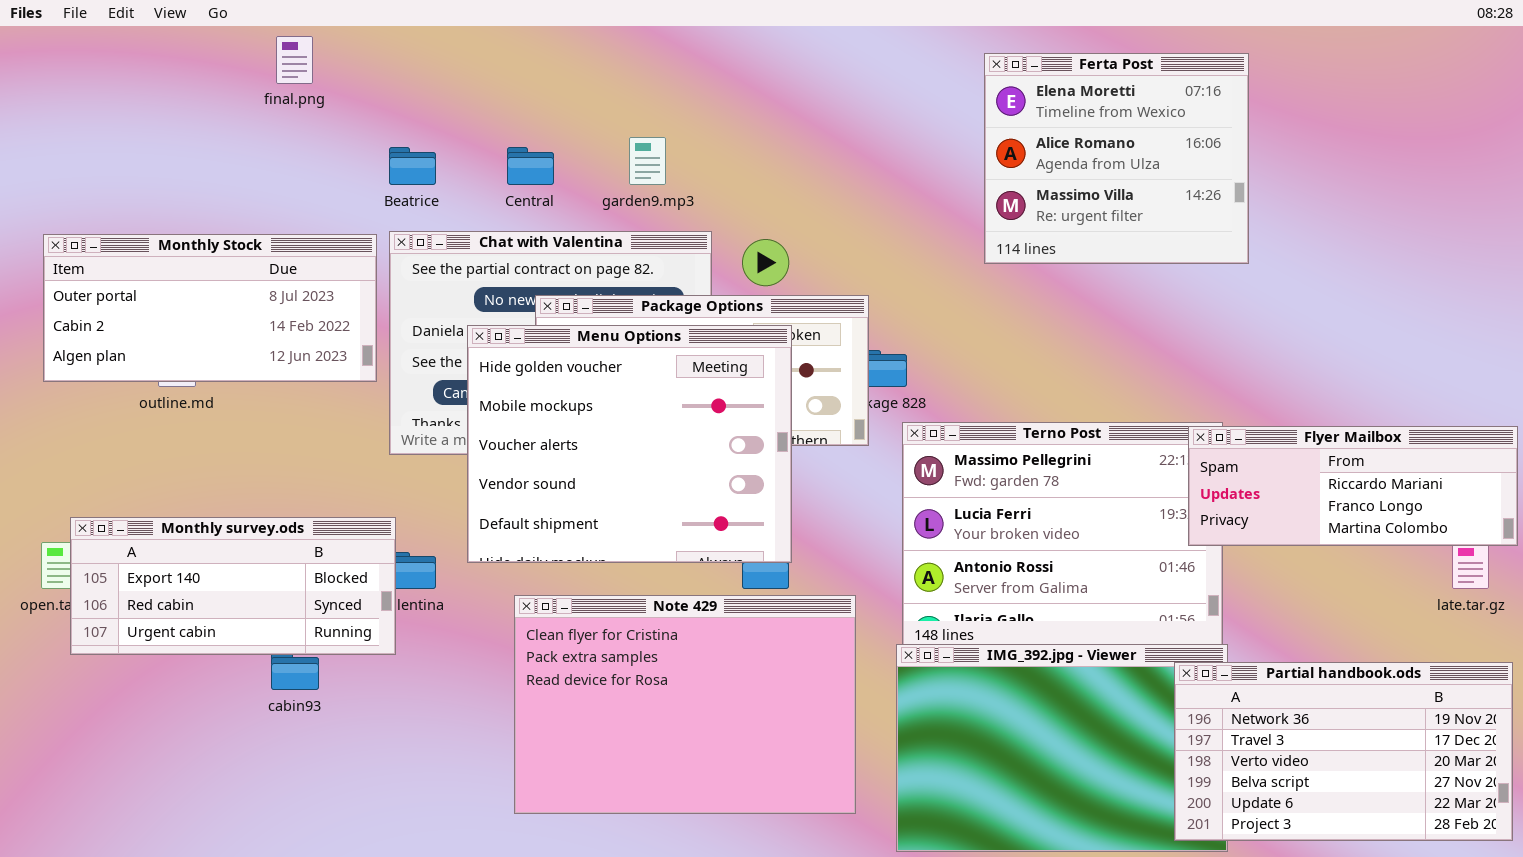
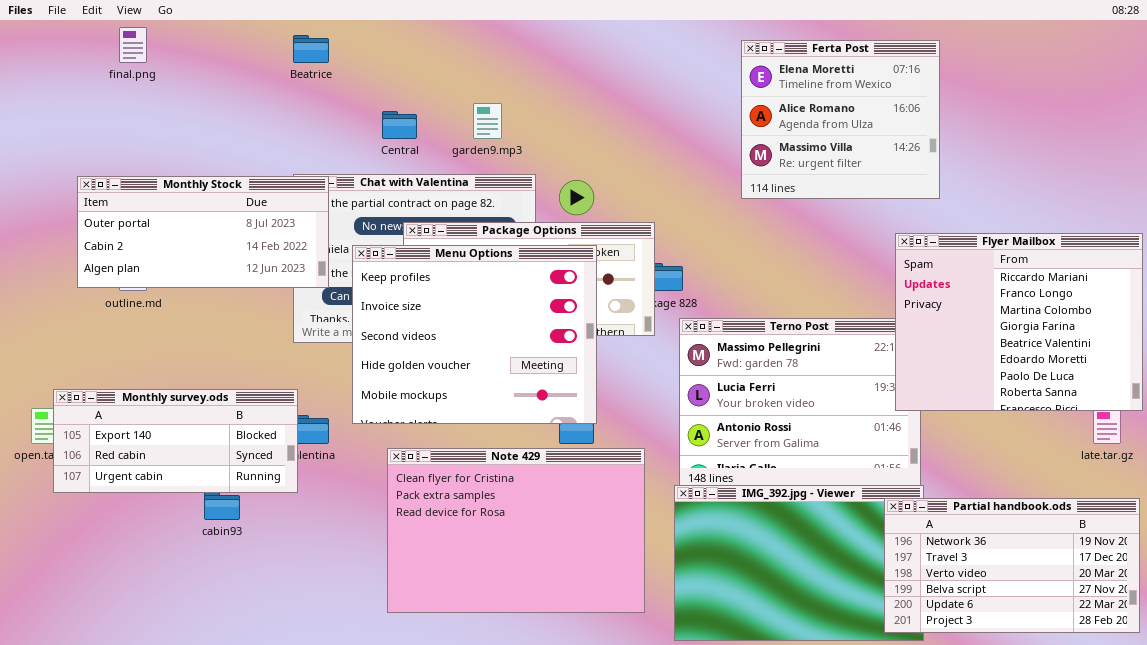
final.png: [276,36,313,84] -> [119,27,147,63], moved
Beatrice: [389,147,436,185] -> [293,35,329,63], moved
Monthly Stock: [43,234,377,382] -> [77,176,329,288], moved
Menu Options: [467,325,792,563] -> [352,245,597,424], scrolled up 3 rows
Flyer Mailbox: [1188,426,1518,546] -> [895,233,1143,411], resized

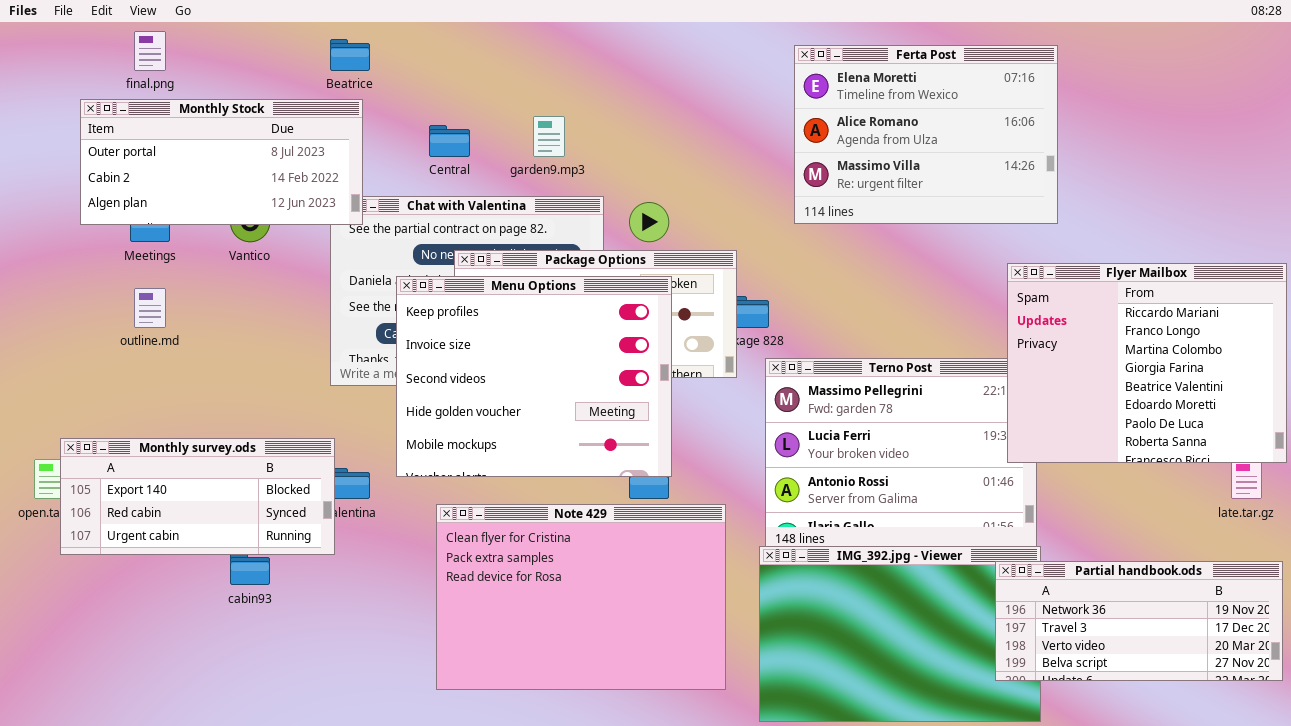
Ferta Post: [741,40,940,199] -> [794,45,1058,224], resized
Monthly Stock: [77,176,329,288] -> [80,99,363,225], moved
Partial handbook.ods: [884,498,1140,633] -> [995,561,1283,681], resized

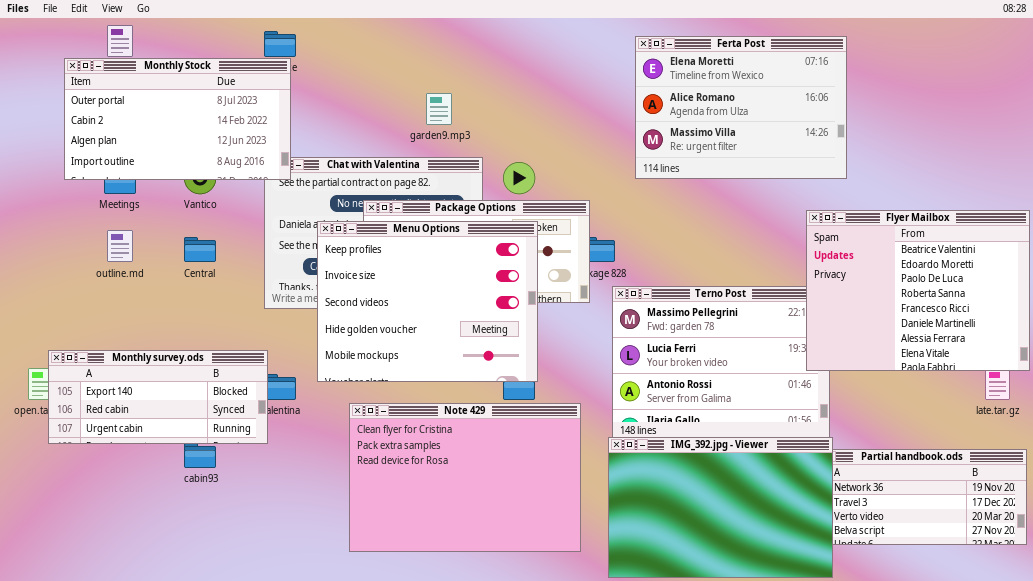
Monthly Stock: [80,99,363,225] -> [64,58,291,180], resized
Central: [429,125,470,157] -> [184,237,216,262], moved
Flyer Mailbox: [1007,263,1287,463] -> [806,210,1030,371], scrolled down 4 rows
IMG_392.jpg - Viewer: [759,546,1041,722] -> [608,437,833,578], raised

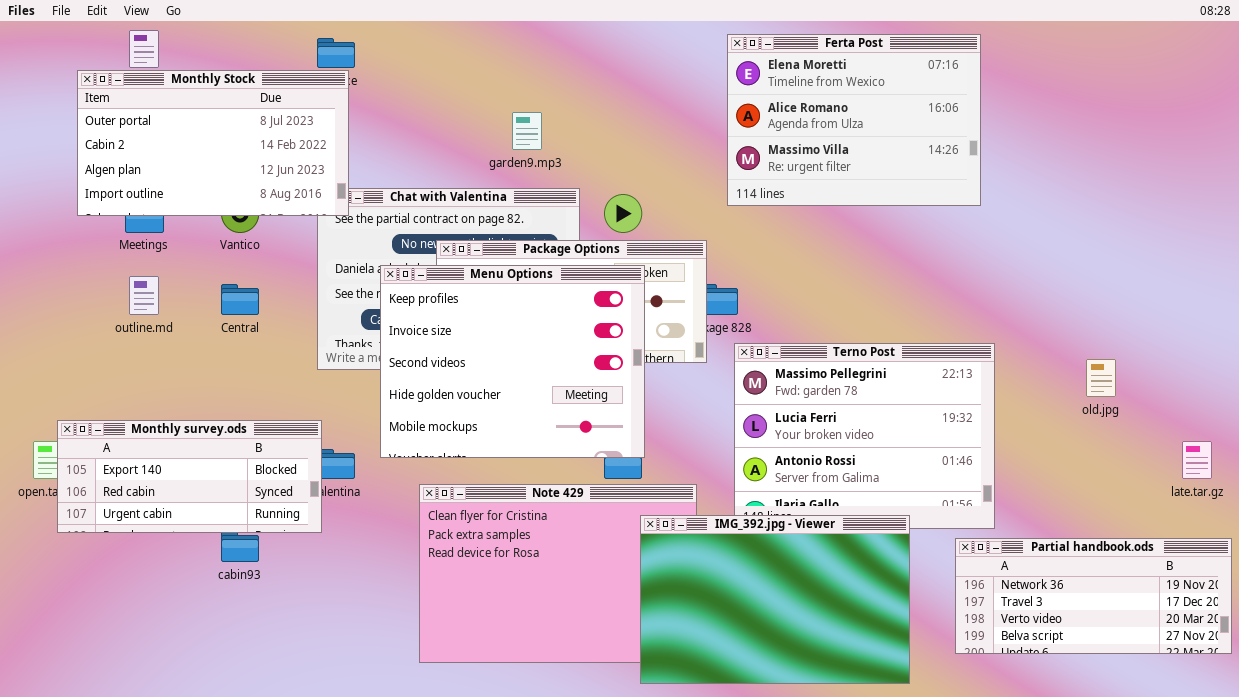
Ferta Post: [635,36,847,179] -> [727,34,981,206], moved
Flyer Mailbox: [806,210,1030,371] -> none, closed
IMG_392.jpg - Viewer: [608,437,833,578] -> [640,515,910,684], moved

